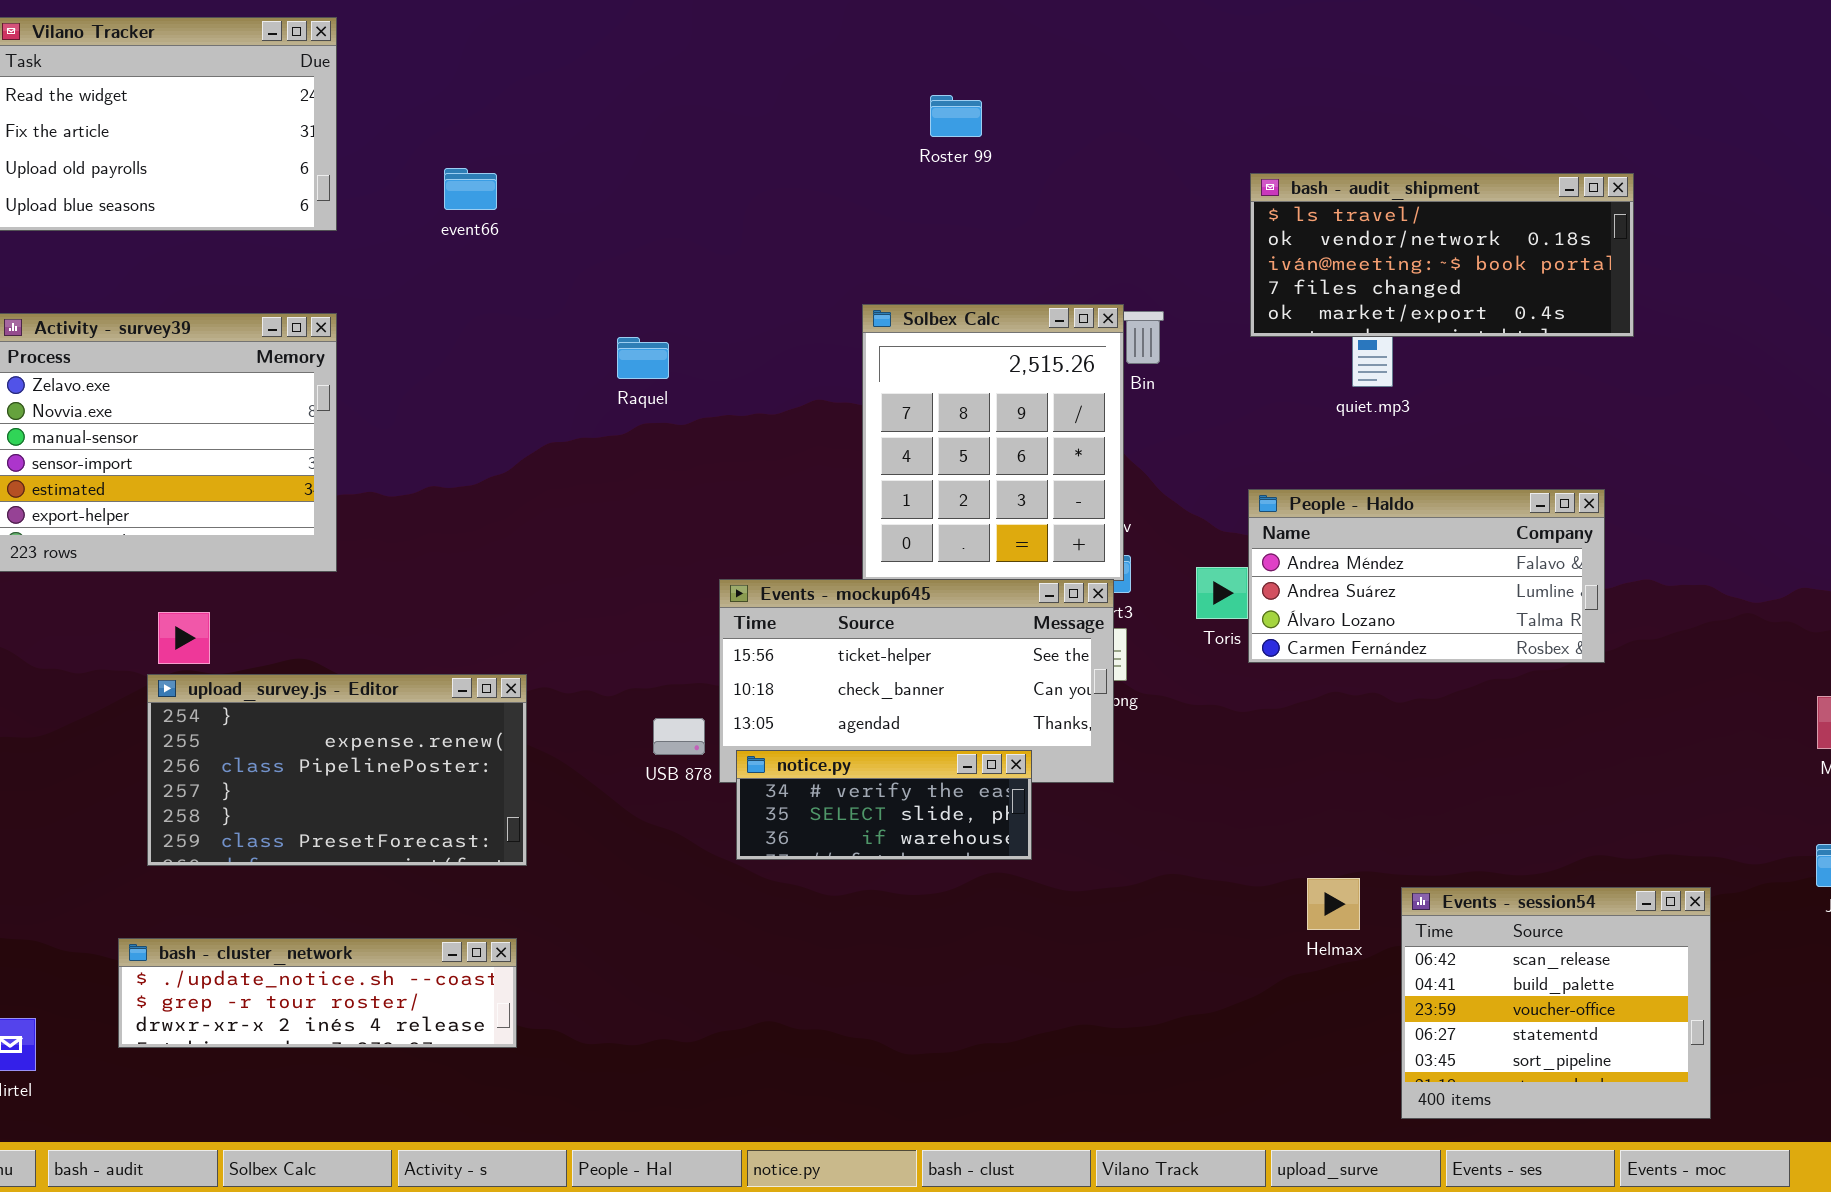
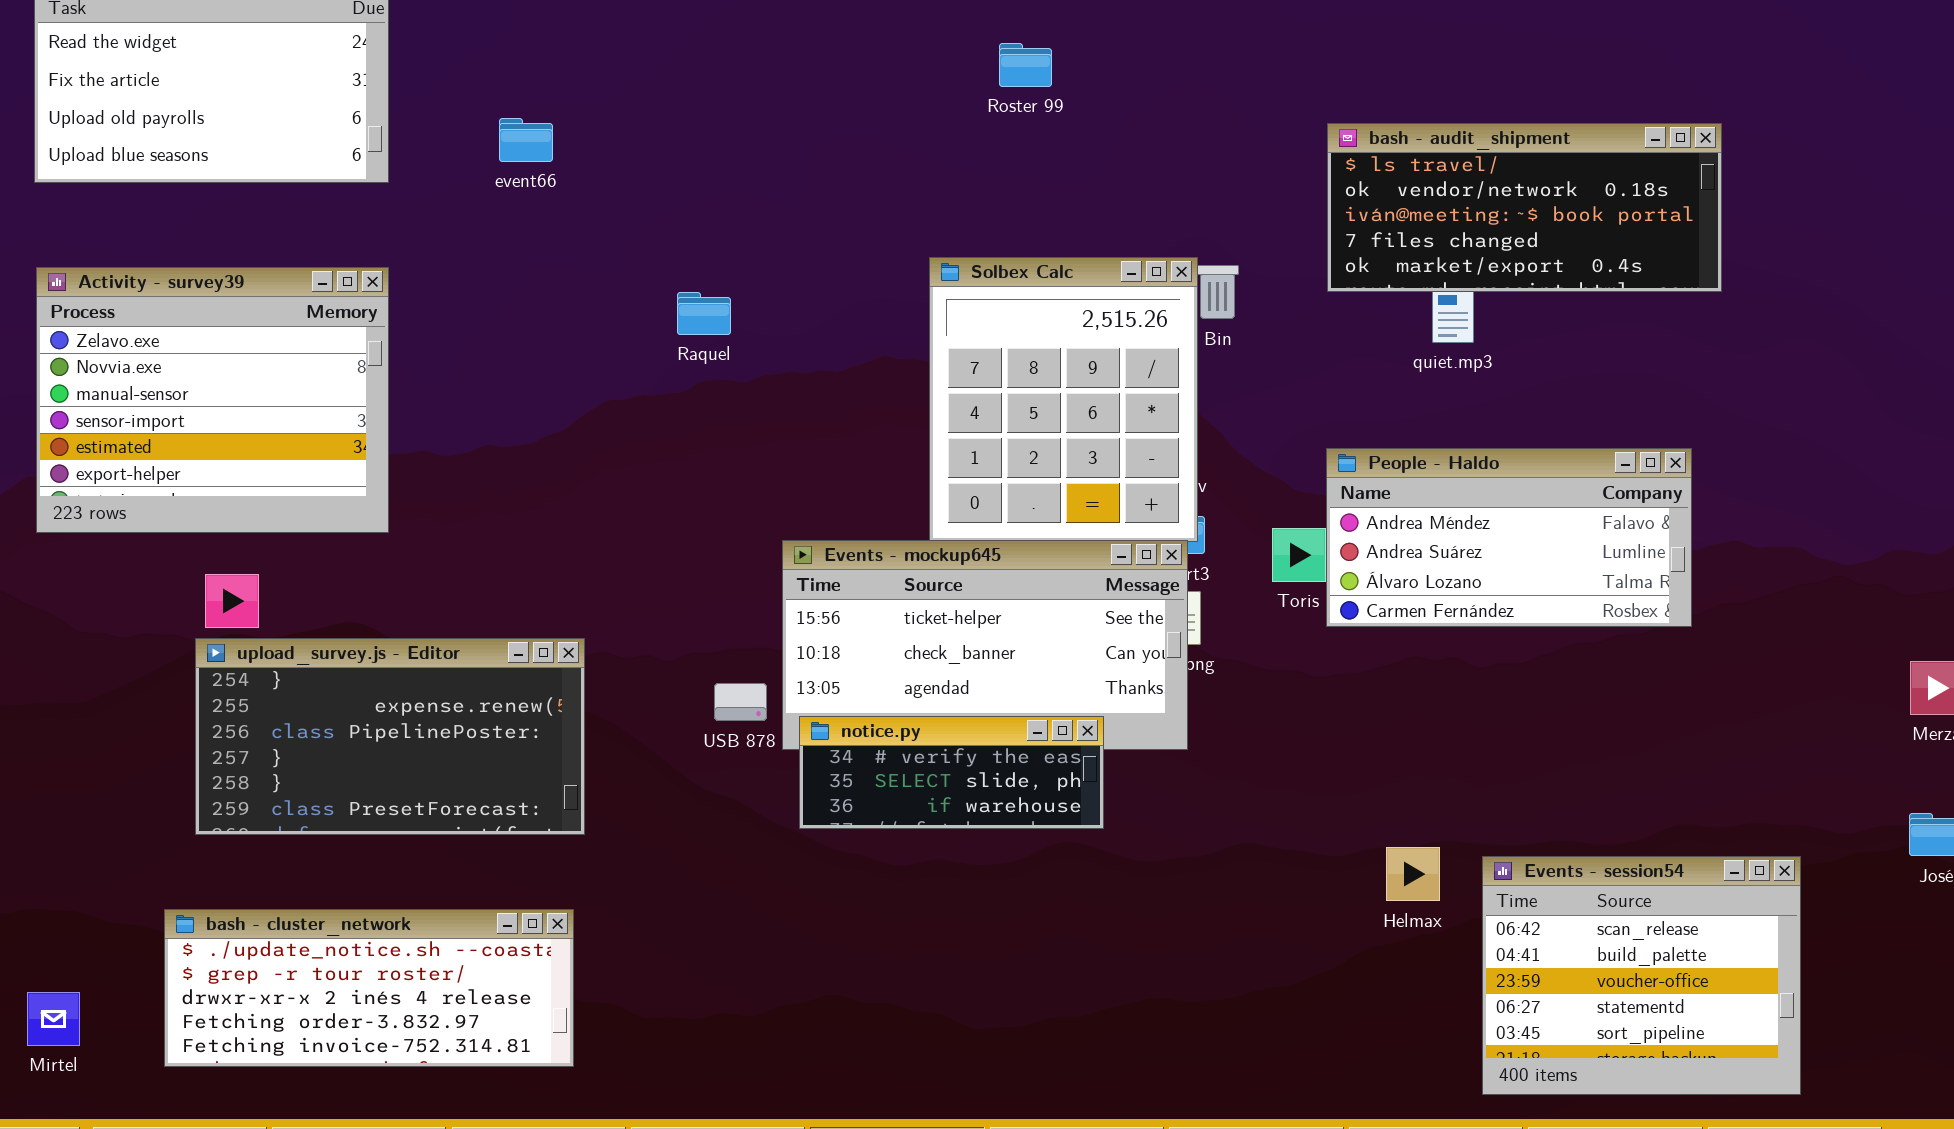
bash - cluster_network: [118,938,517,1048] -> [164,909,574,1067], resized

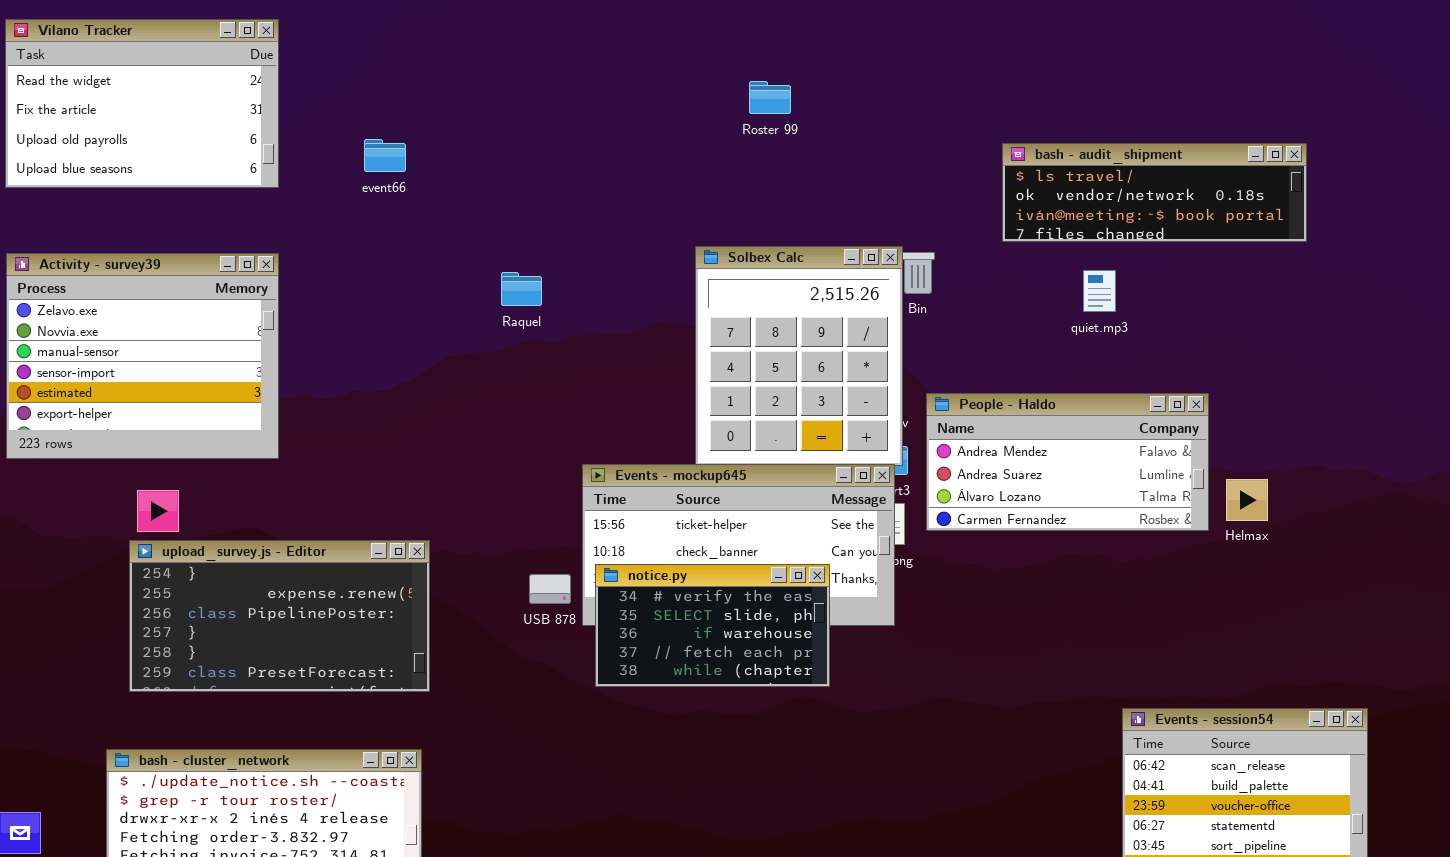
bash - audit_shipment: [1327,123,1722,292] -> [1002,143,1307,242], resized
People - Haldo: [1326,448,1692,627] -> [926,393,1209,531], moved
notice.py: [799,716,1104,829] -> [595,564,830,687], resized
Helmax: [1386,847,1440,901] -> [1226,479,1268,521], moved

